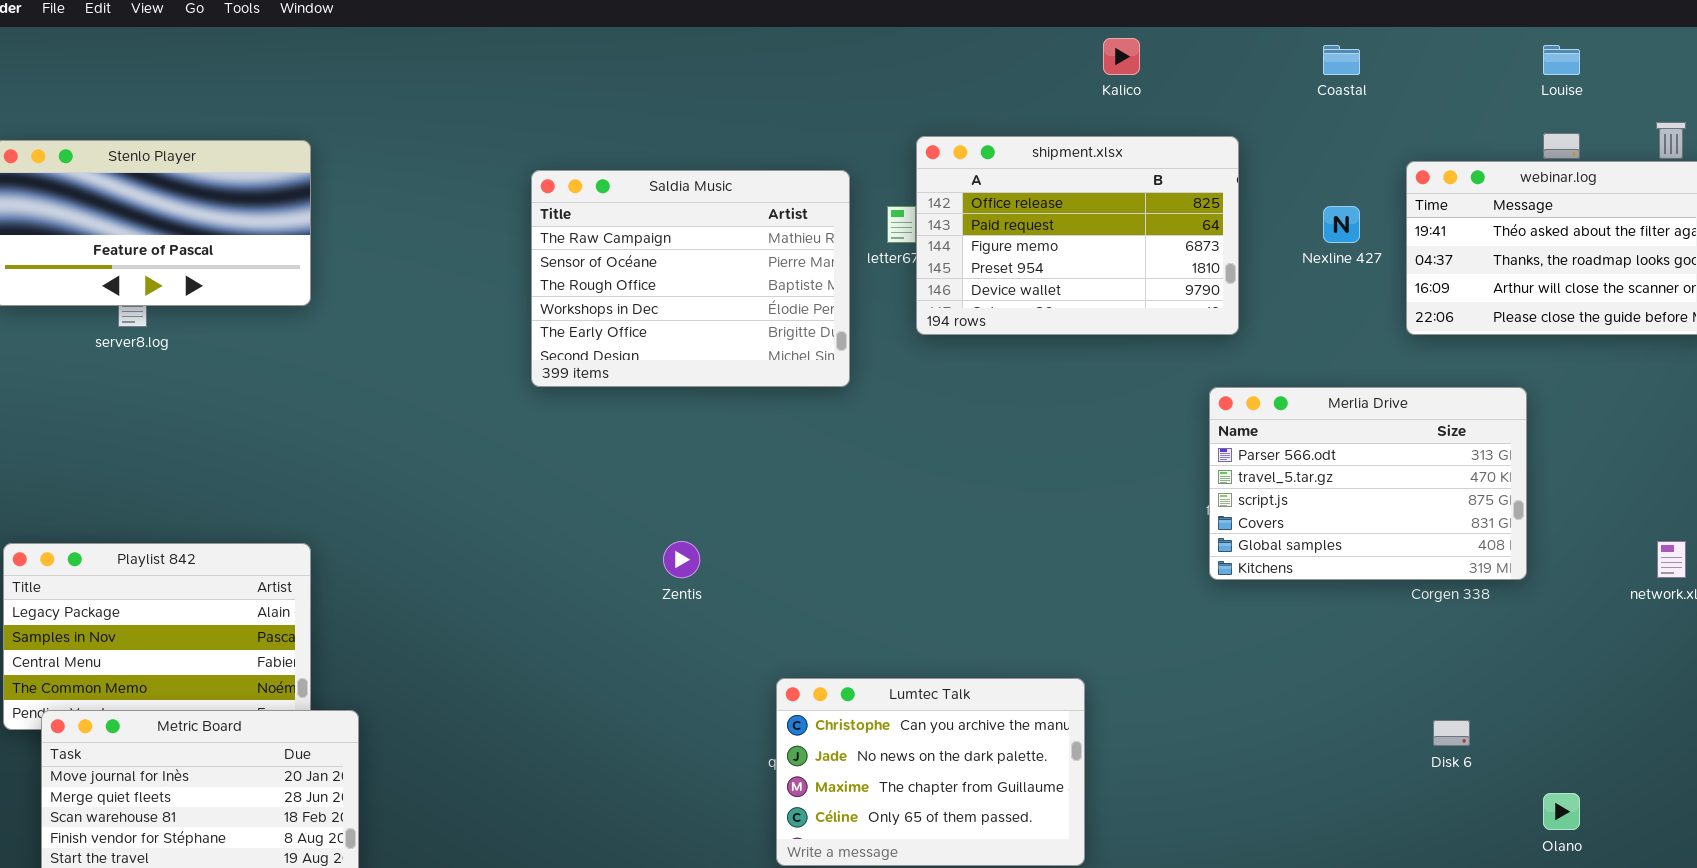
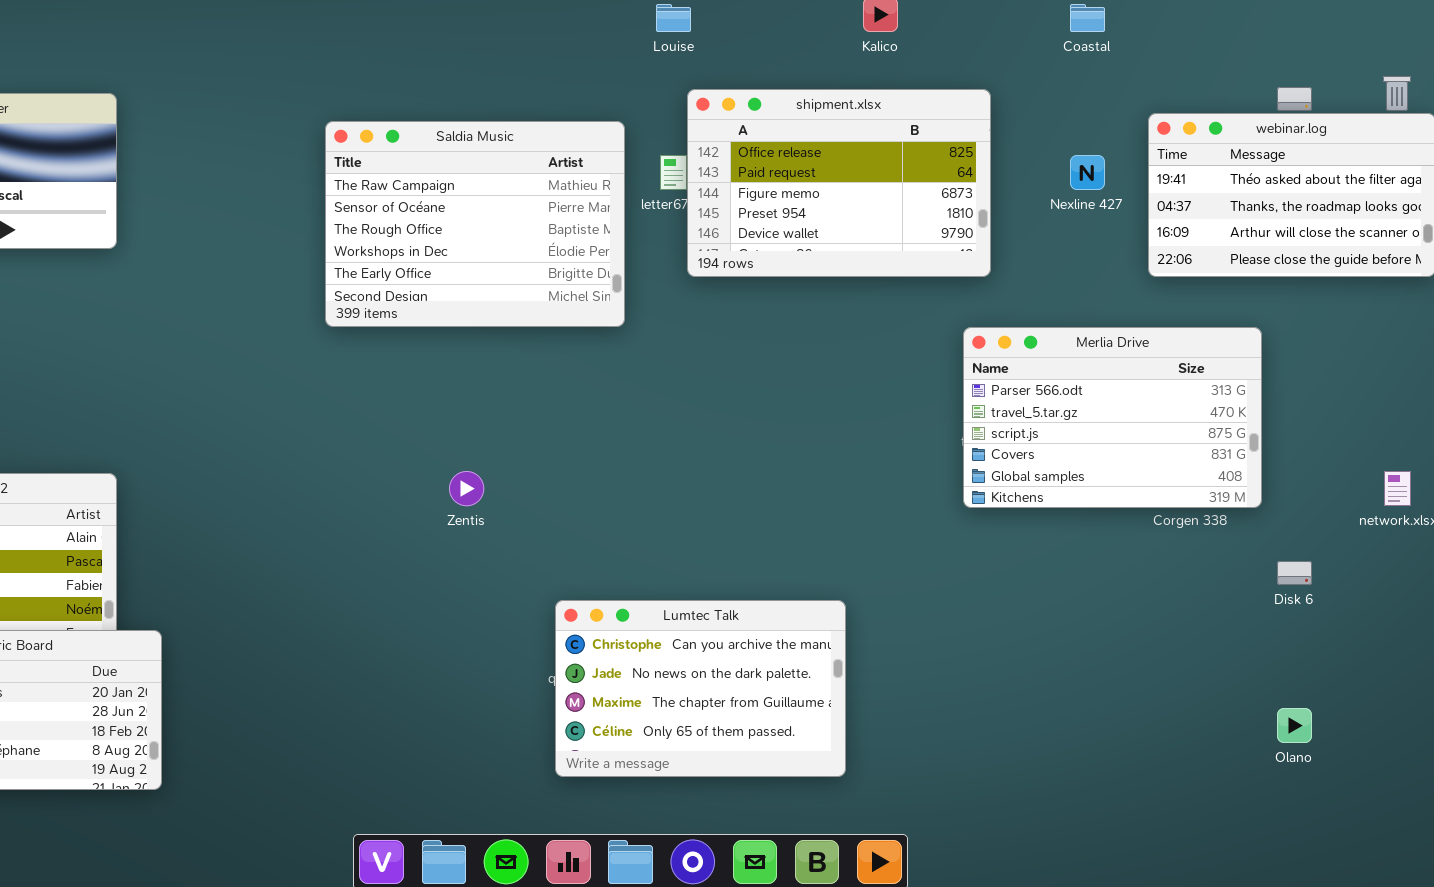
Louise: [1543,45,1580,75] -> [656,4,691,32], moved
Disk 6: [1433,720,1470,746] -> [1277,561,1312,585], moved

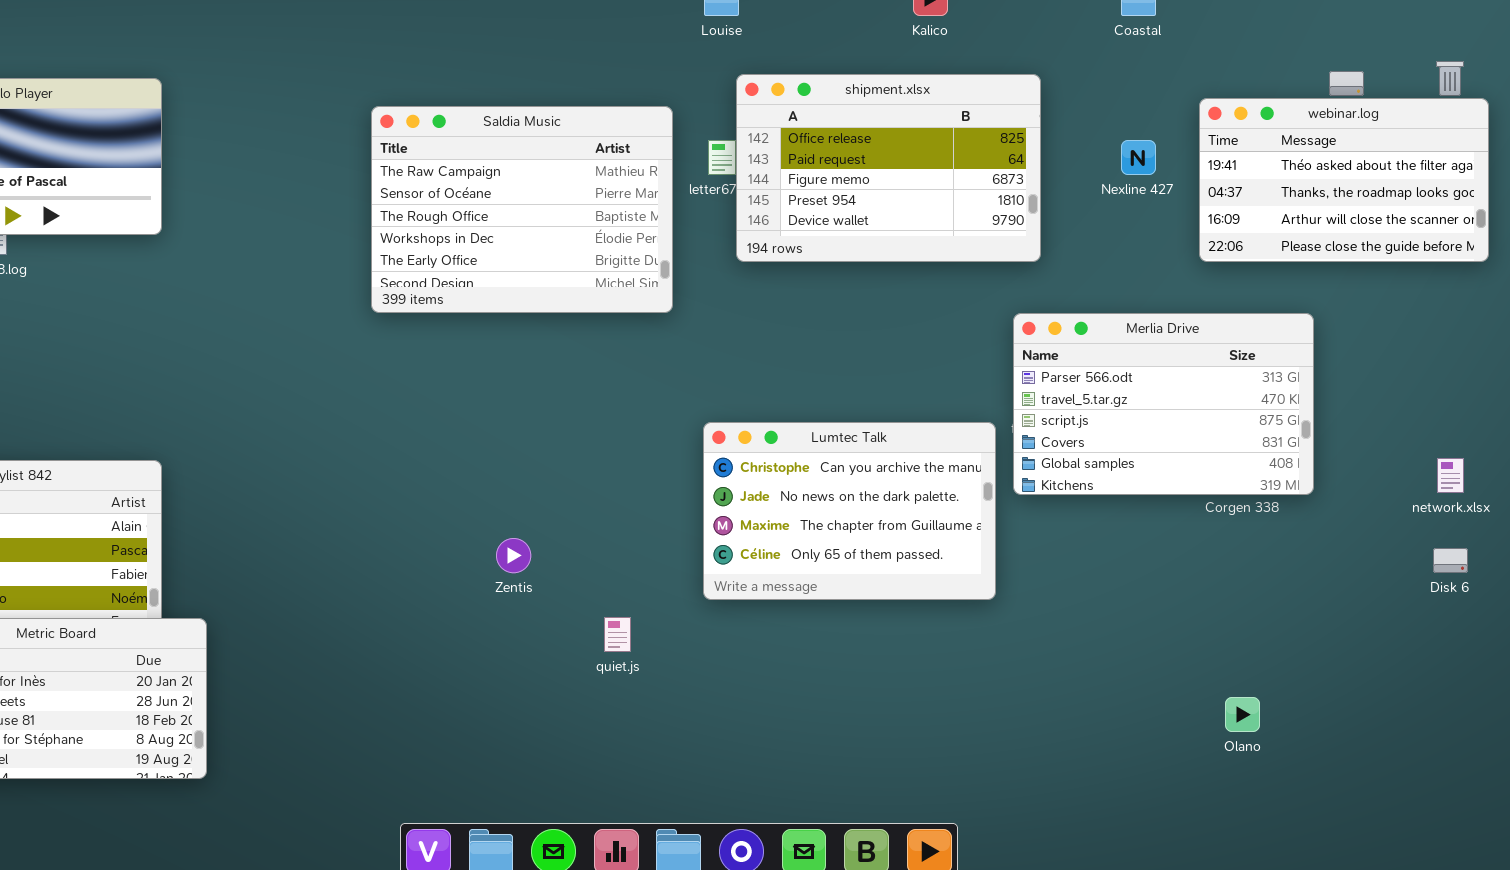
Zentis: [449,471,484,506] -> [496,538,531,573], moved
Disk 6: [1277,561,1312,585] -> [1433,548,1468,573], moved
Lumtec Talk: [555,600,846,777] -> [703,422,996,600], moved
Olano: [1277,708,1312,743] -> [1225,697,1260,732], moved

